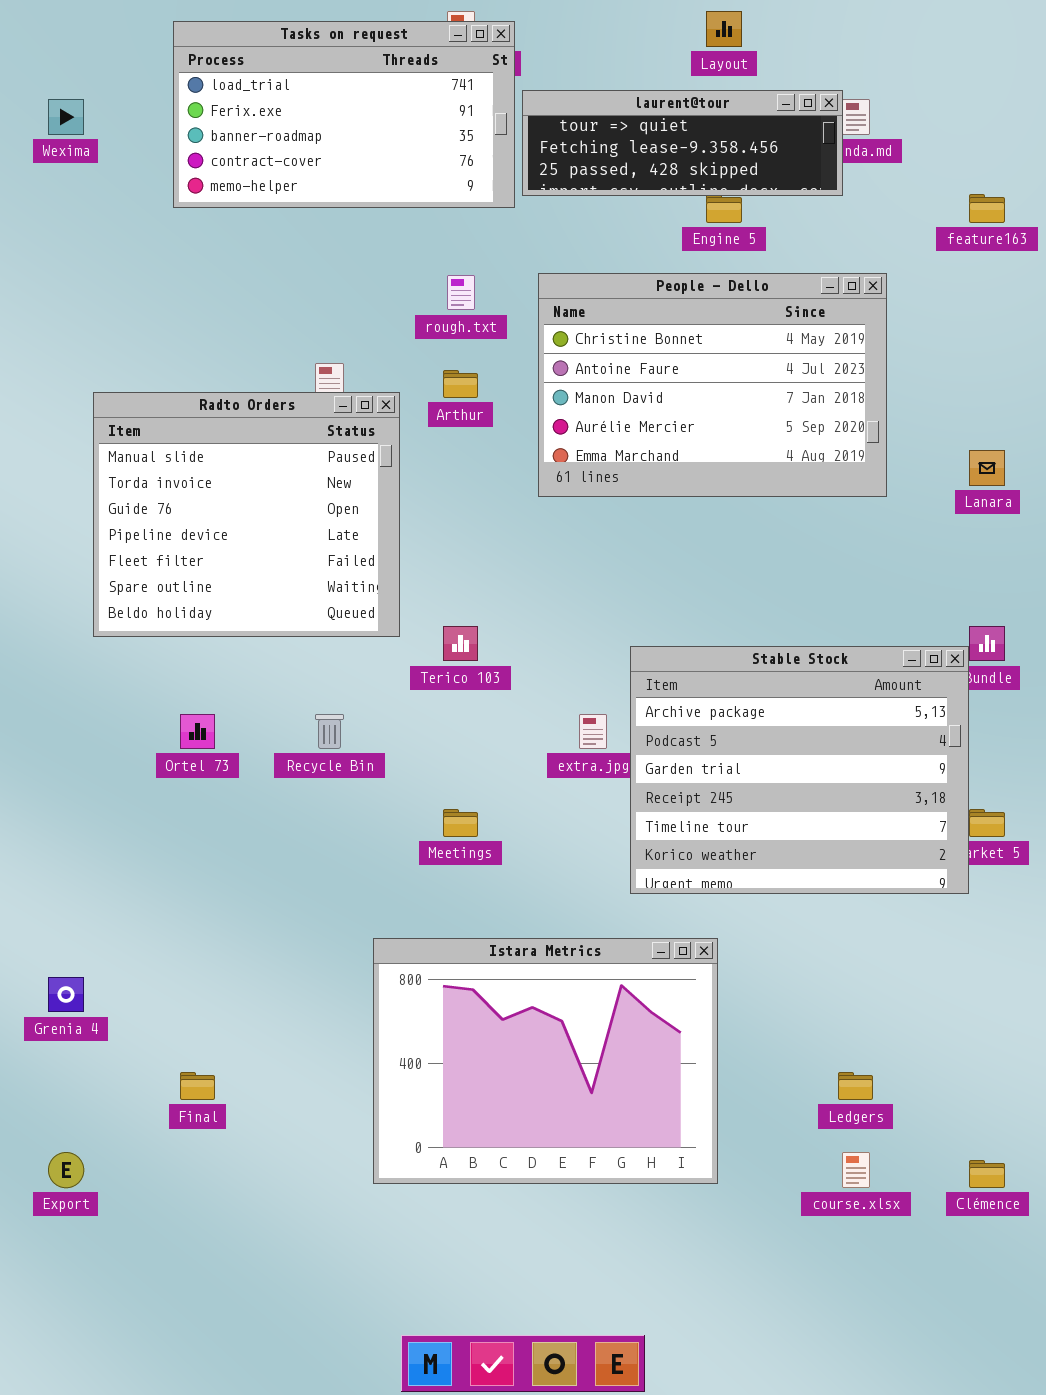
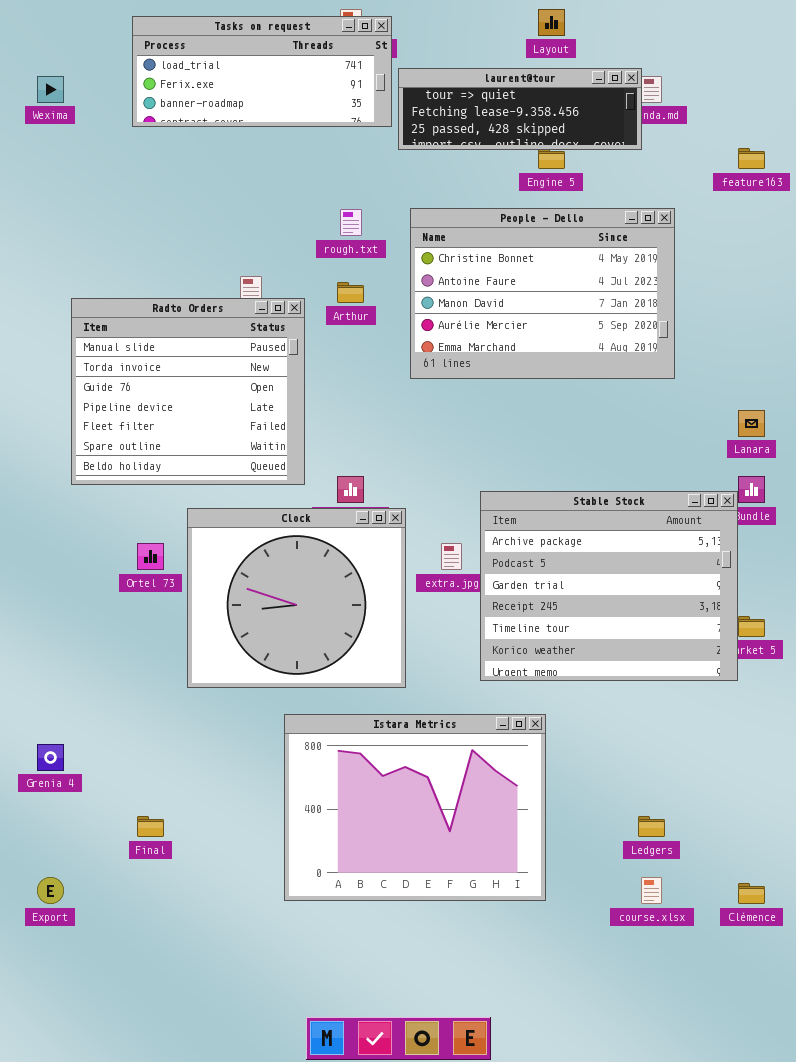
Tasks on request: [173,21,515,208] -> [132,16,392,127], resized
Lanara: [969,450,1005,486] -> [738,410,765,437], moved
Clock: none -> [187,508,406,688], opened

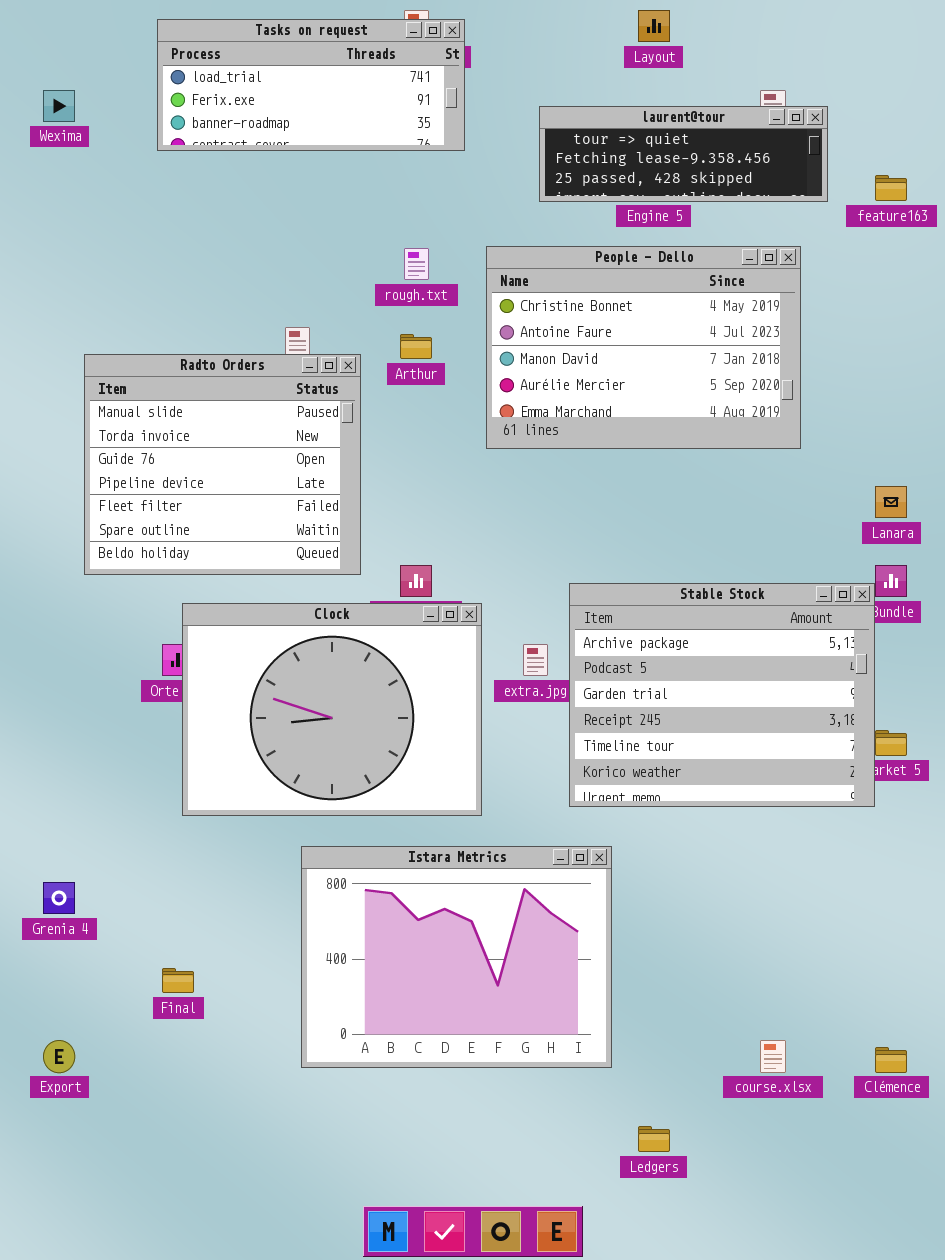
laurent@tour: [398,68,642,150] -> [539,106,828,202], moved
Clock: [187,508,406,688] -> [182,603,482,816], resized
Istara Metrics: [284,714,546,901] -> [301,846,612,1068], moved
Ledgers: [638,816,665,837] -> [638,1126,670,1152], moved

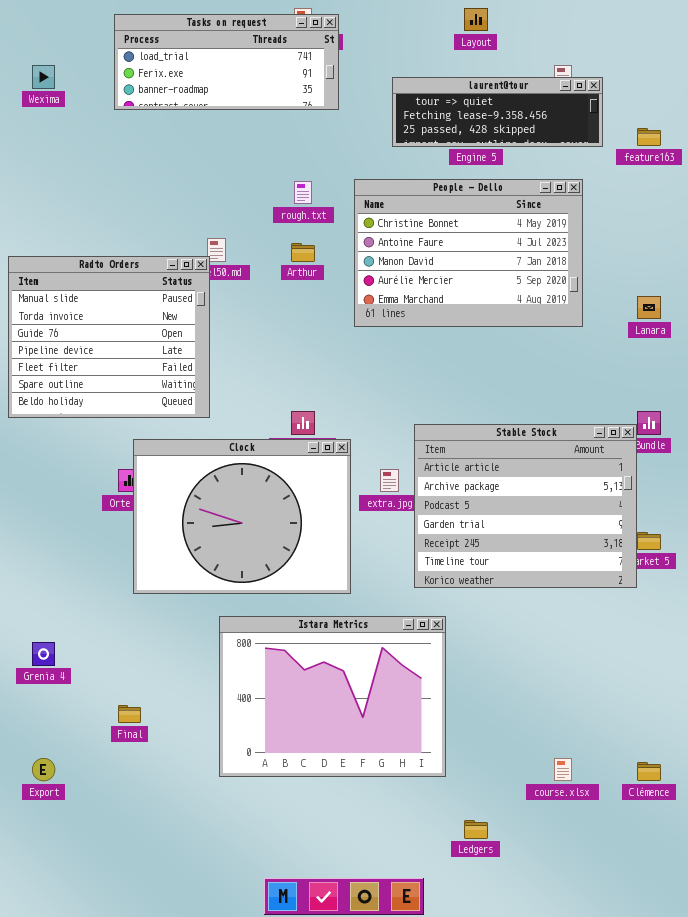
Radto Orders: [84,354,361,575] -> [8,256,210,418], moved
Lanara: [875,486,907,518] -> [637,296,661,319], moved
Stable Stock: [569,583,875,807] -> [414,424,637,588], scrolled up 1 row

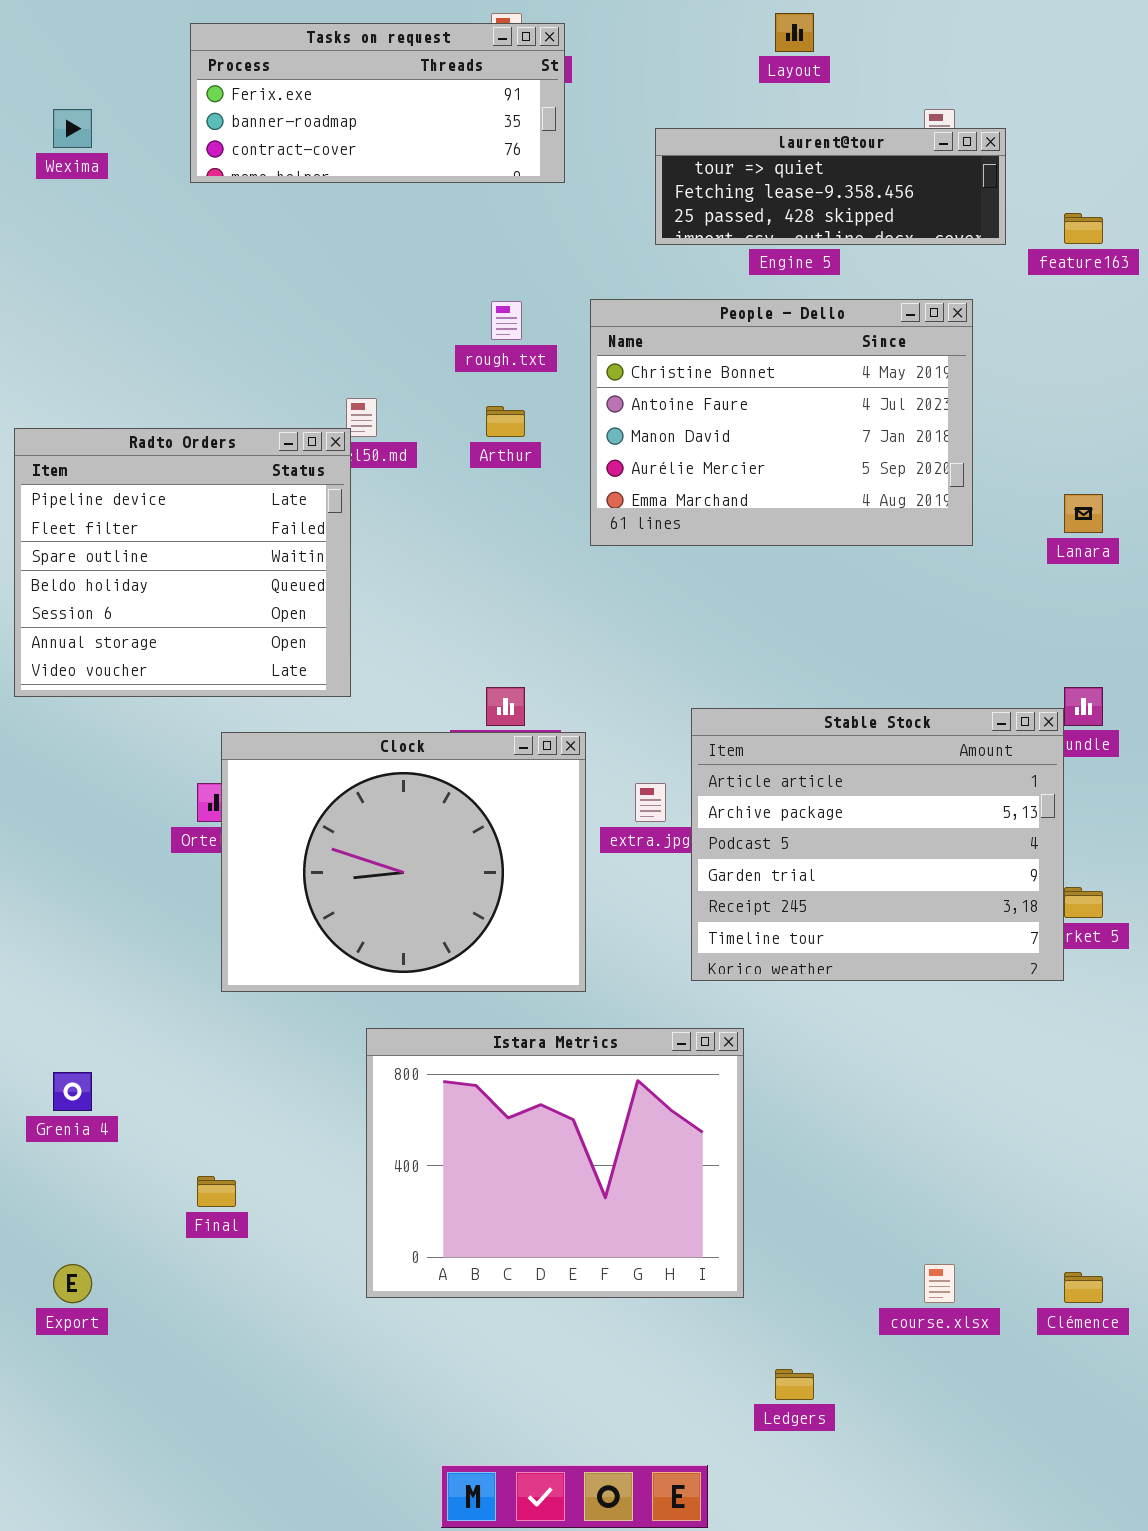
Tasks on request: [114,14,339,110] -> [190,23,565,183], scrolled down 1 row
Radto Orders: [8,256,210,418] -> [14,428,351,697], scrolled down 3 rows

